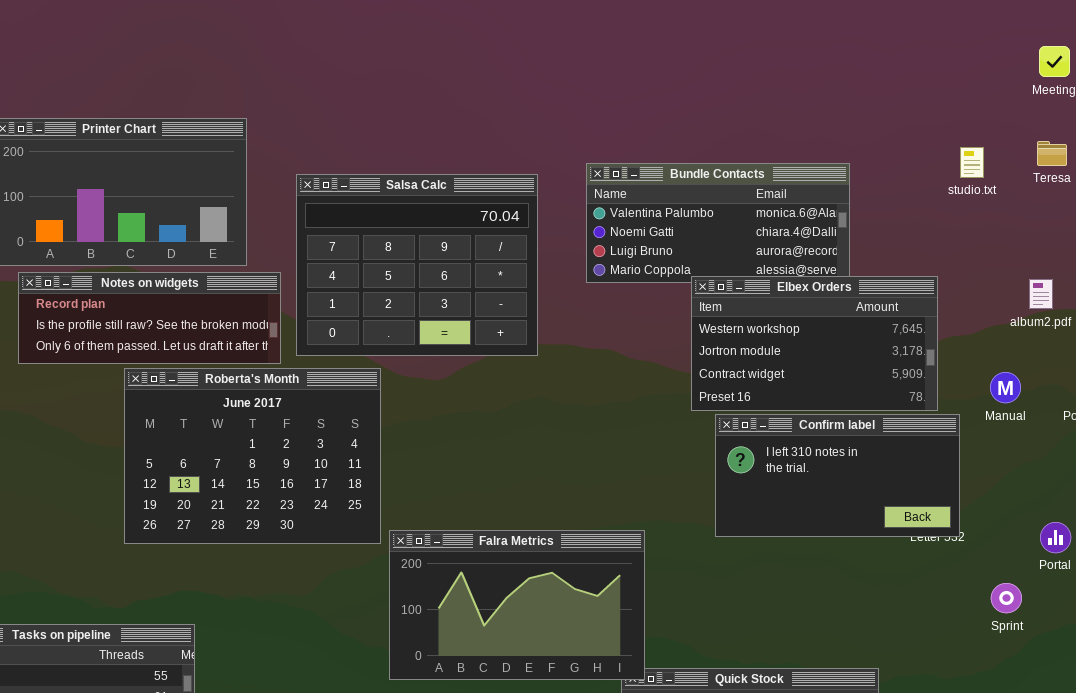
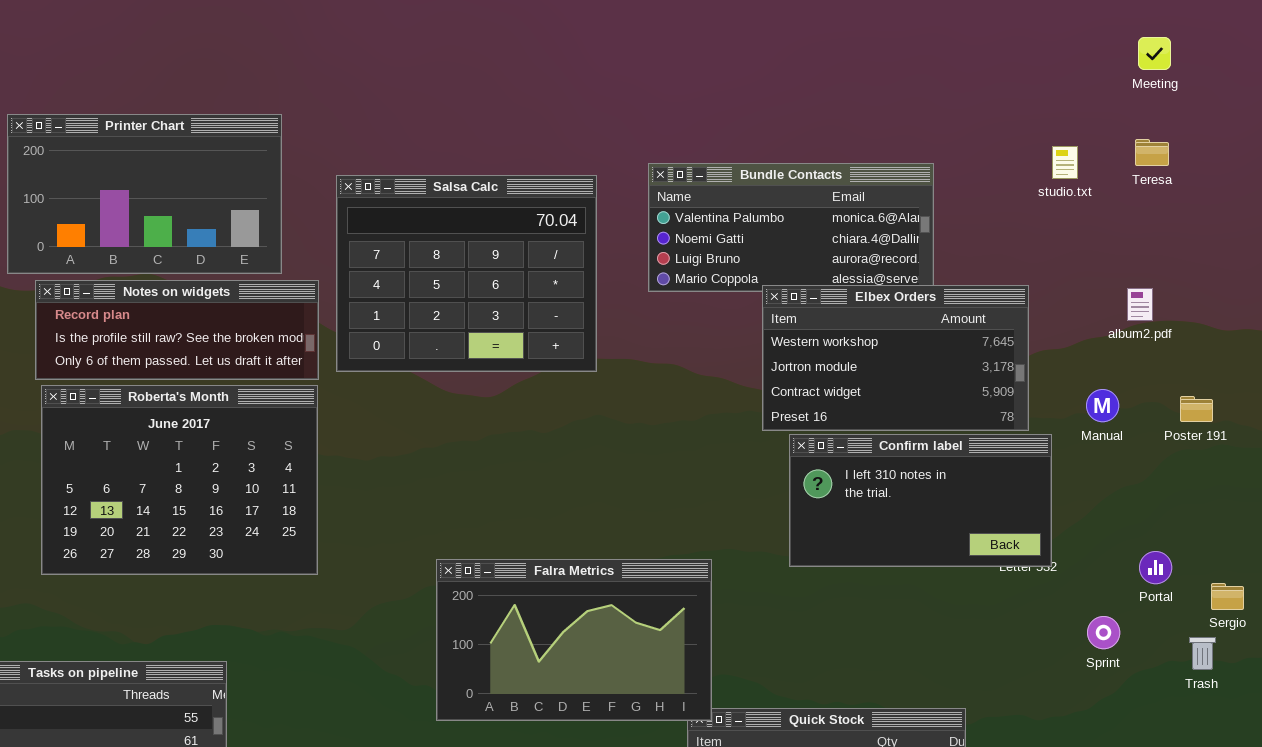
Roberta's Month: [124,368,381,544] -> [41,385,318,575], moved

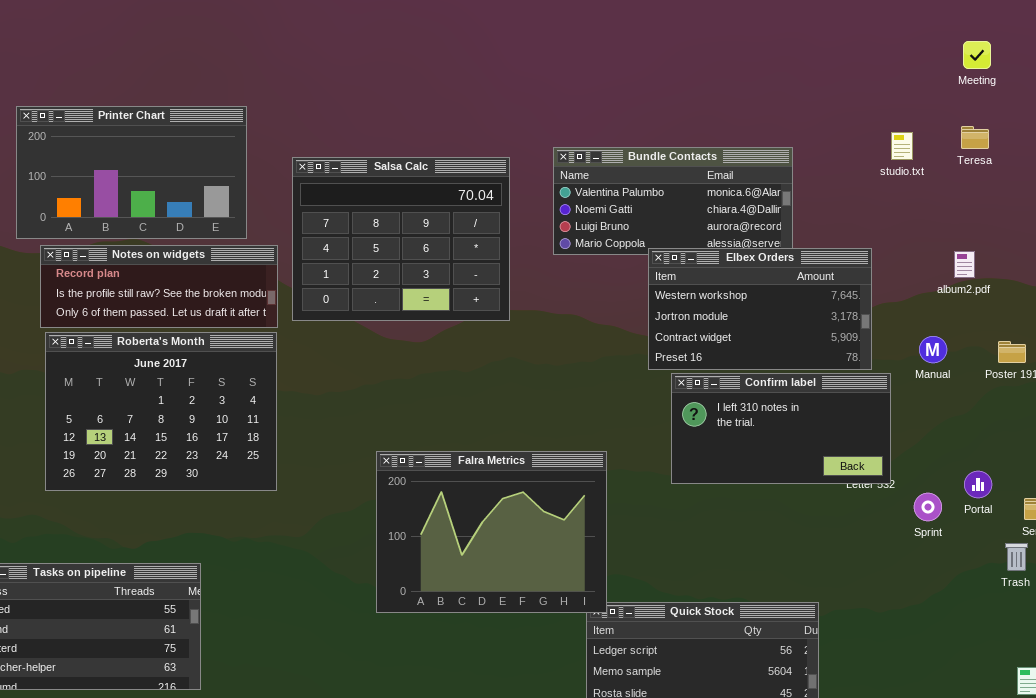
Falra Metrics: [436,559,712,721] -> [376,451,607,613], resized
Sprint: [1087,616,1120,649] -> [914,493,942,521], moved

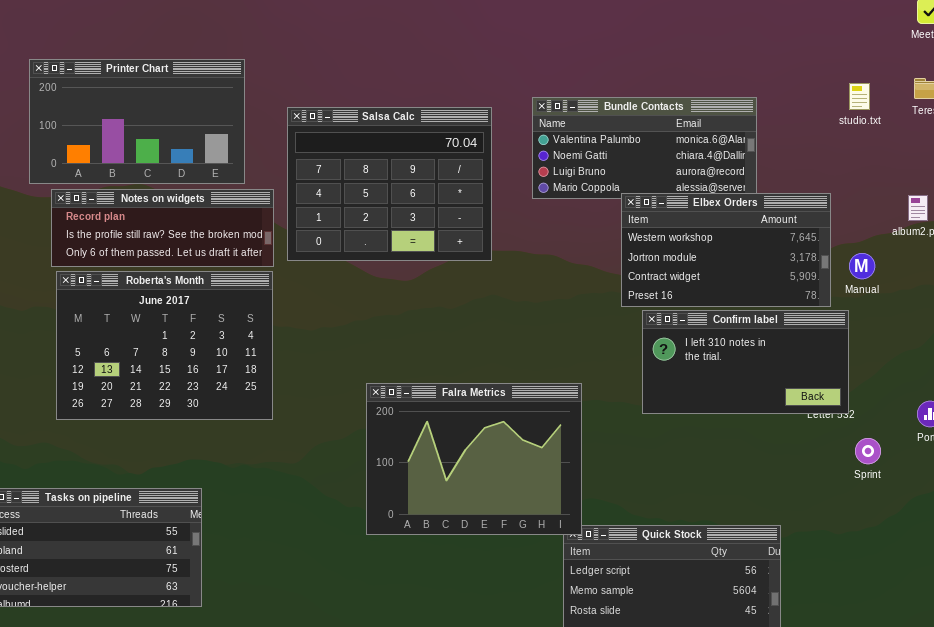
Manual: [919,336,947,363] -> [849,253,875,279], moved
Sprint: [914,493,942,521] -> [855,438,881,464], moved

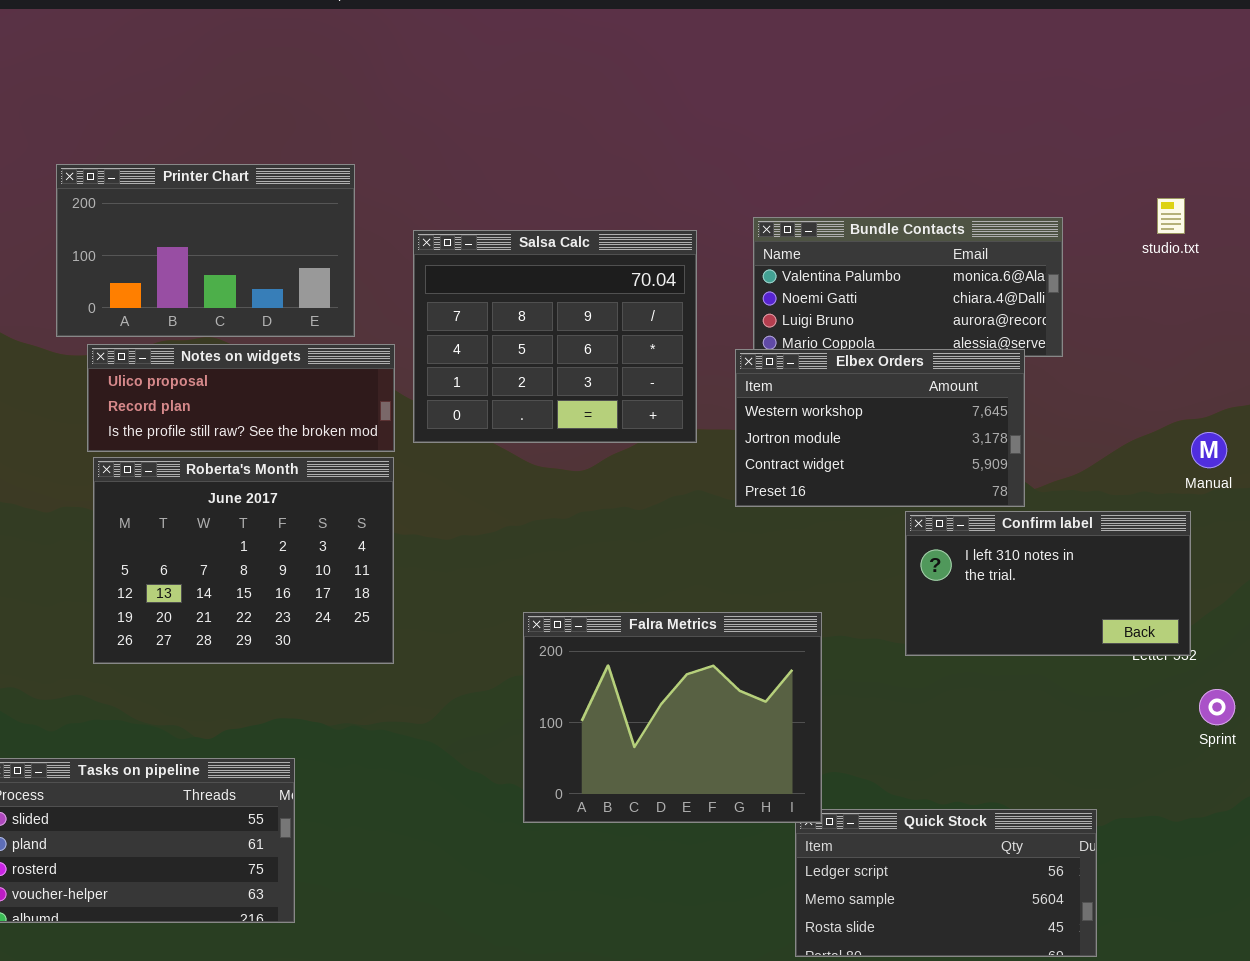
studio.txt: [849,83,870,110] -> [1157,198,1185,234], moved
Notes on widgets: [51,189,274,267] -> [87,344,395,452], scrolled up 1 row
Elbex Orders: [621,193,831,307] -> [735,349,1025,507], moved

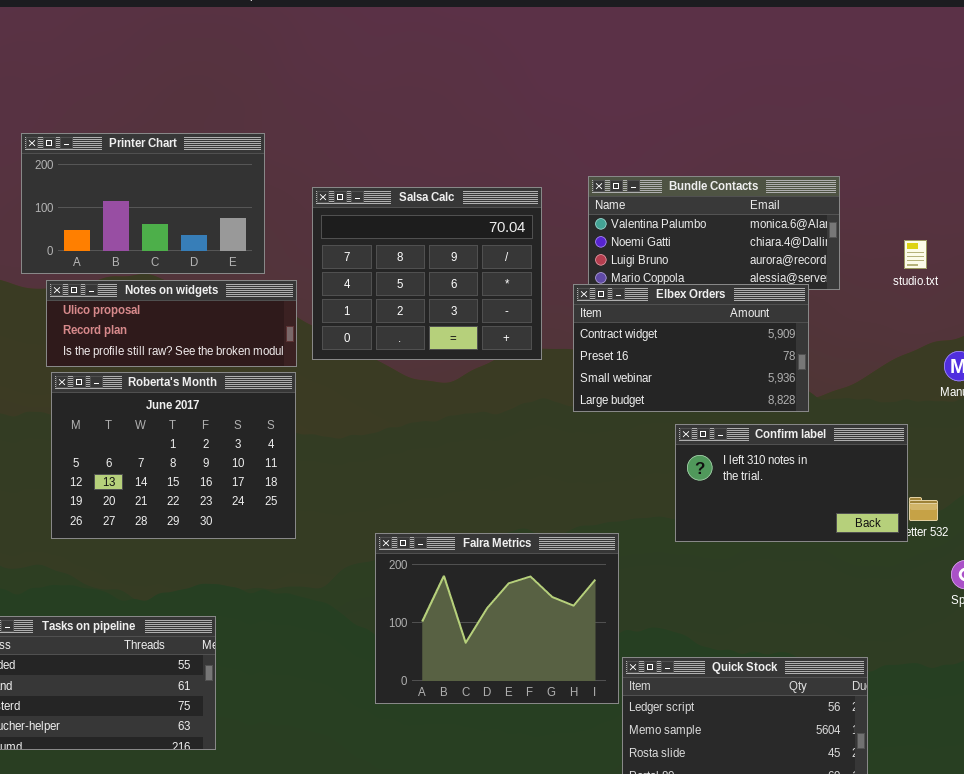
studio.txt: [1157,198,1185,234] -> [904,240,927,269], moved
Elbex Orders: [735,349,1025,507] -> [573,284,809,412], scrolled down 2 rows
Confirm label: [905,511,1191,656] -> [675,424,908,542], moved
Falra Metrics: [523,612,822,823] -> [375,533,619,704], moved

